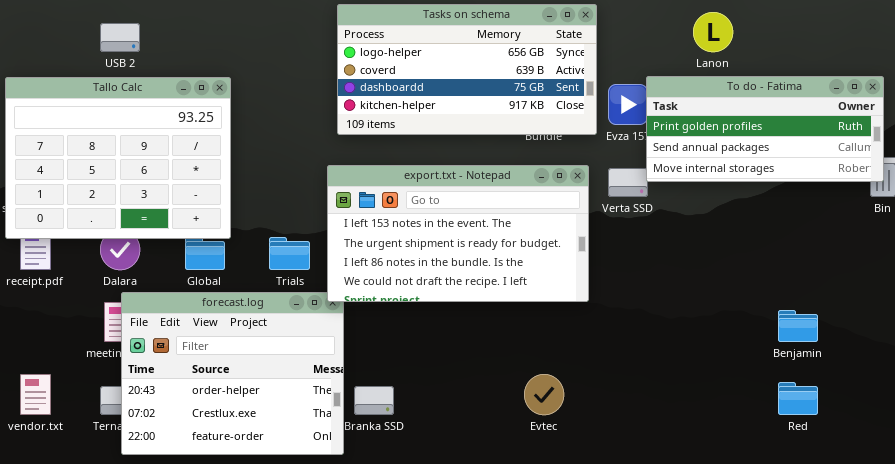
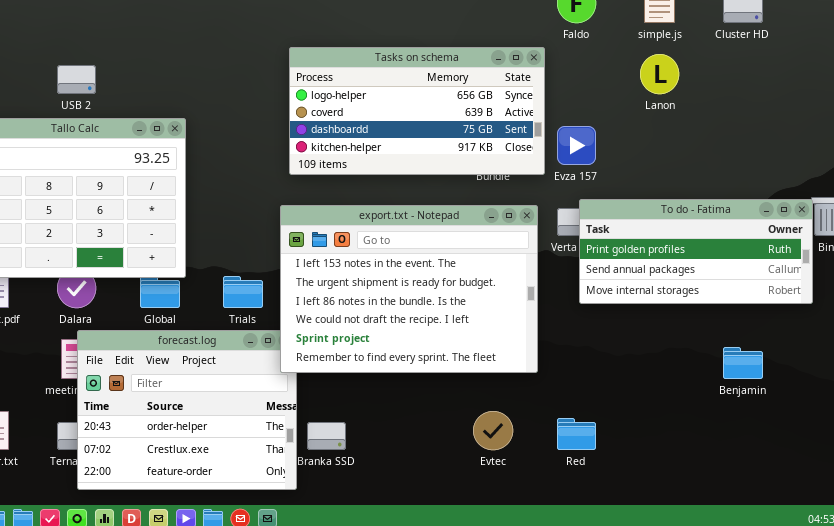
To do - Fatima: [646,76,884,182] -> [579,199,813,304], moved
export.txt - Notepad: [327,165,589,302] -> [280,205,538,373], resized
Red: [778,382,818,415] -> [557,418,596,450], moved

